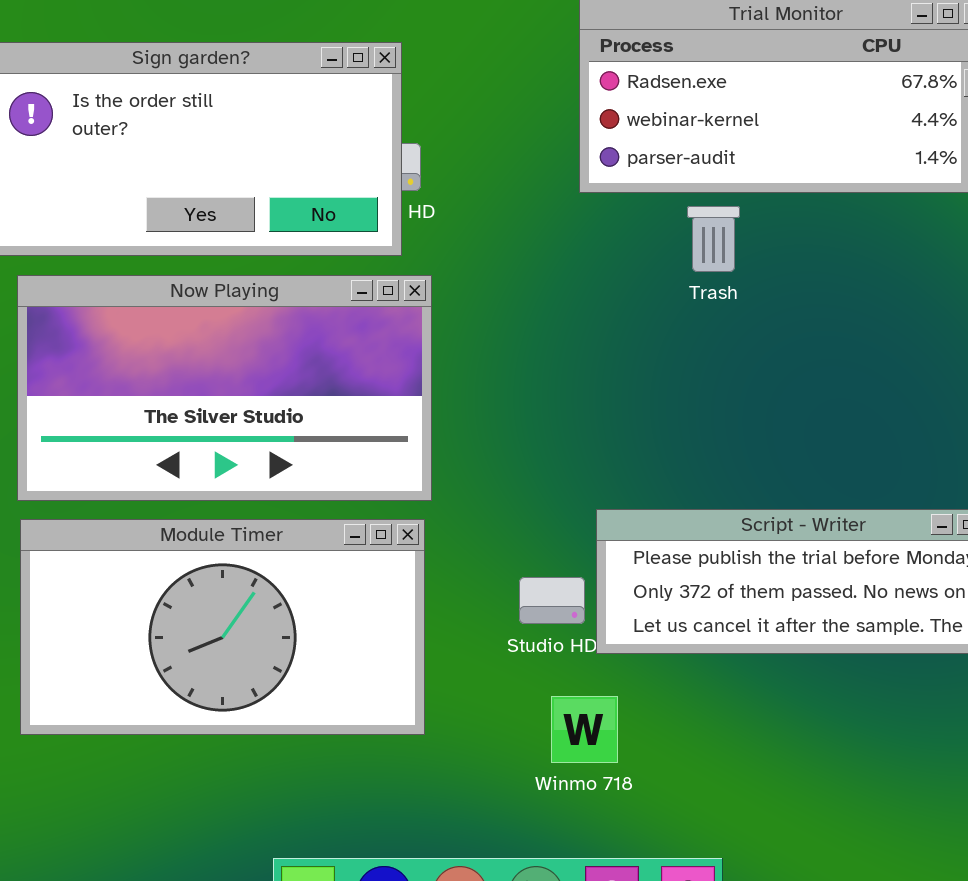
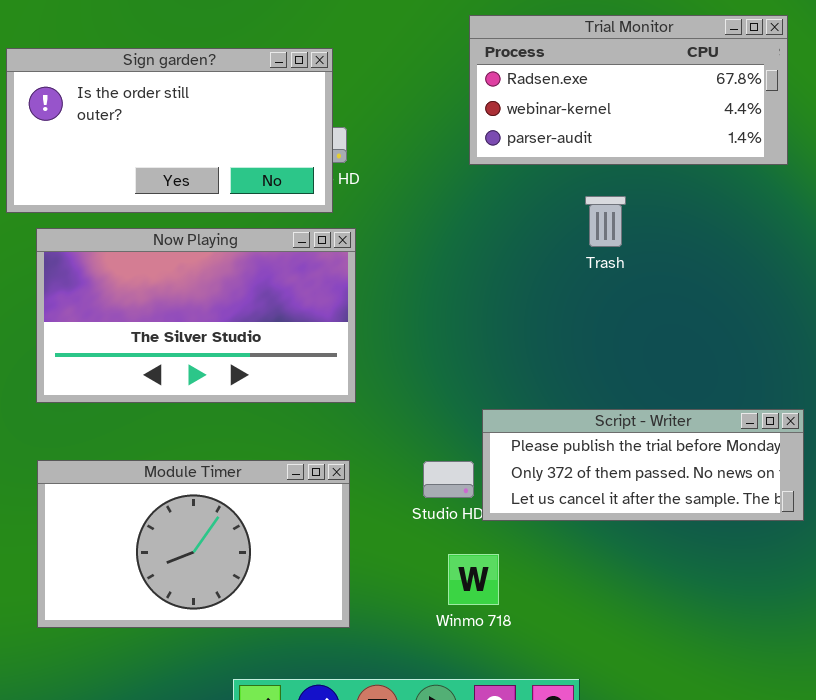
Trash: [687,206,740,272] -> [585,196,626,247], moved
Module Timer: [20,519,425,735] -> [37,460,350,628], moved

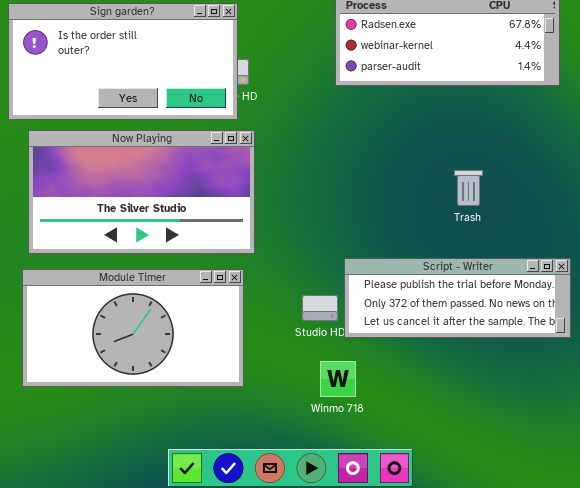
Trash: [585,196,626,247] -> [454,170,483,206], moved
Module Timer: [37,460,350,628] -> [22,269,244,387], moved

